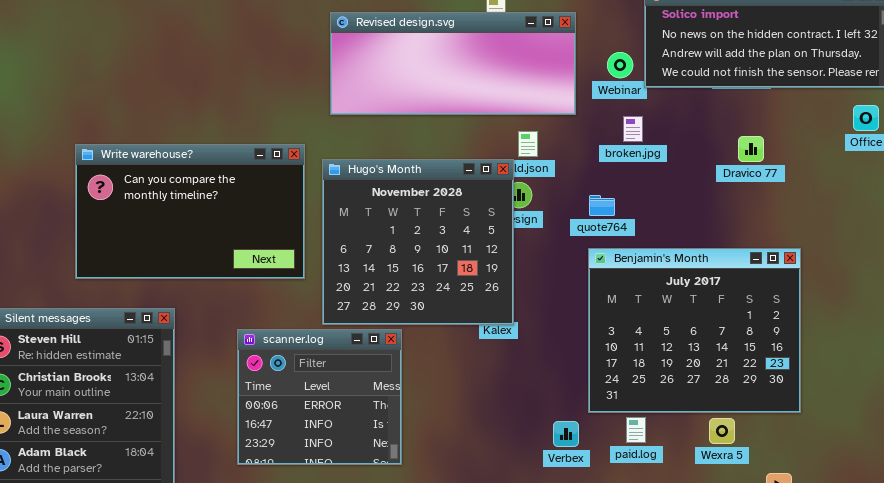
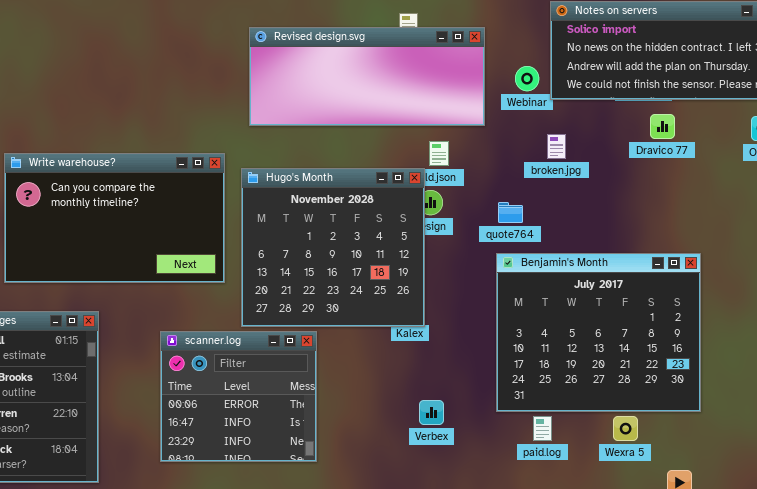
broken.jpg: [623,116,643,142] -> [547,134,566,159], moved
Dravico 77: [738,136,764,162] -> [650,114,675,139], moved
Verbex: [553,421,579,447] -> [419,400,444,425], moved

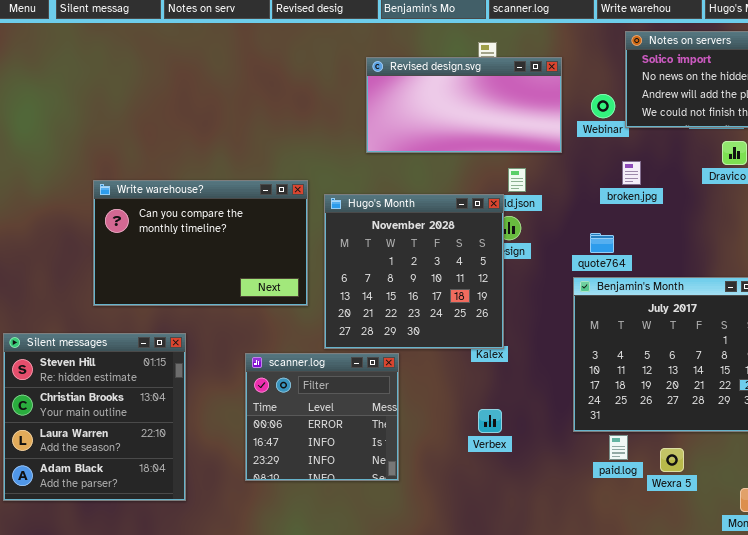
Revised design.svg: [249,27,485,126] -> [366,57,562,153], resized
quote764: [498,202,523,223] -> [590,233,614,253], moved
Verbex: [419,400,444,425] -> [478,409,502,433], moved
Wexra 5: [613,416,638,441] -> [660,448,684,472], moved

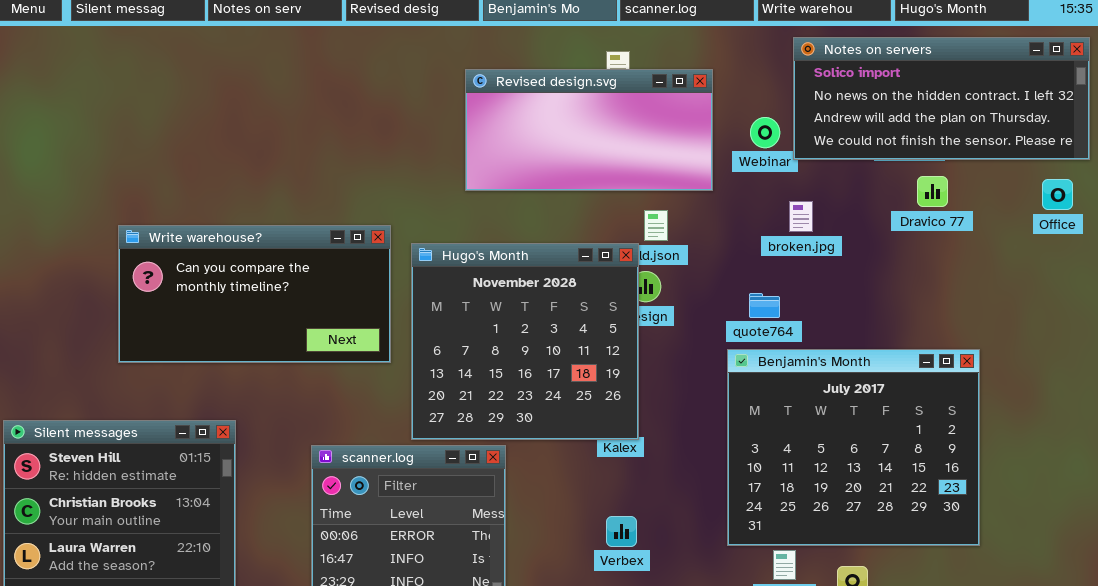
Write warehouse?: [93,180,308,306] -> [118,225,391,363], resized

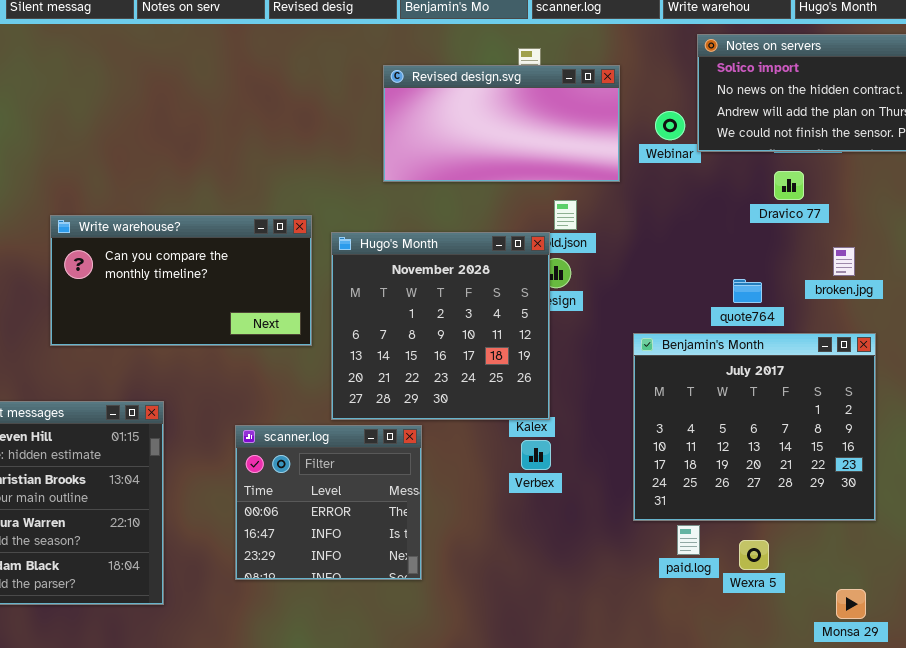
Dravico 77: [917,176,948,207] -> [774,171,804,200], moved
broken.jpg: [789,201,813,232] -> [833,247,855,276], moved
quote764: [749,293,780,318] -> [733,279,762,303], moved
Verbex: [606,516,637,547] -> [521,440,551,470], moved

